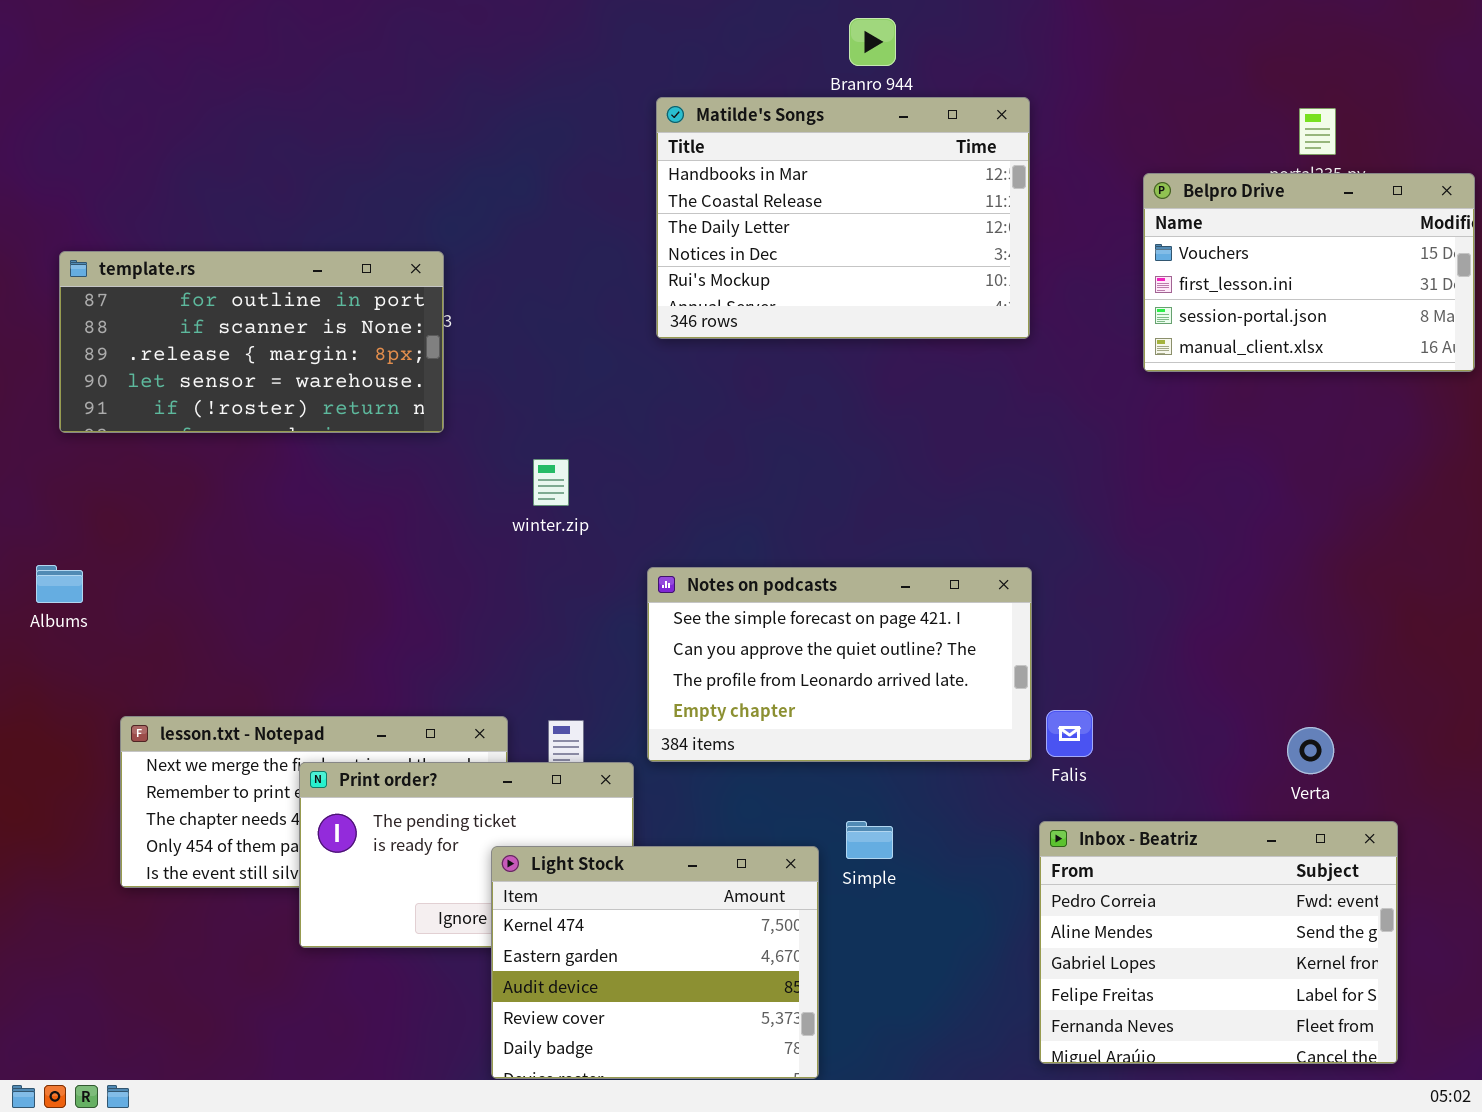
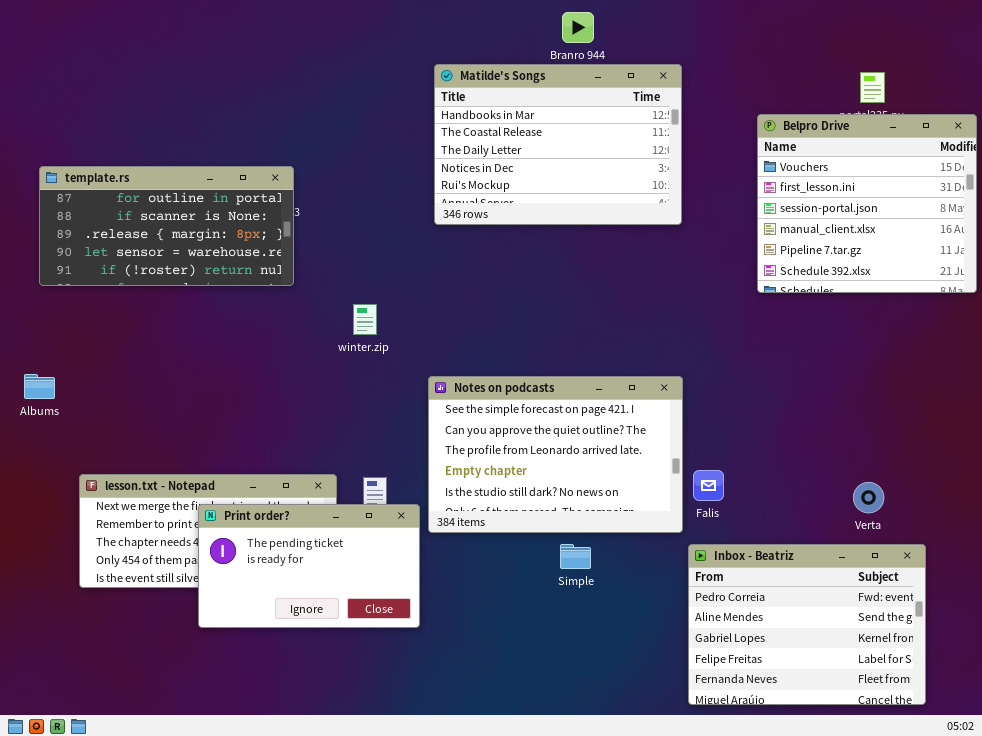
Belpro Drive: [1143,173,1475,372] -> [757,114,977,293], resized
Notes on podcasts: [647,567,1032,762] -> [428,376,683,533], resized
Light Stock: [491,846,819,1079] -> none, closed

